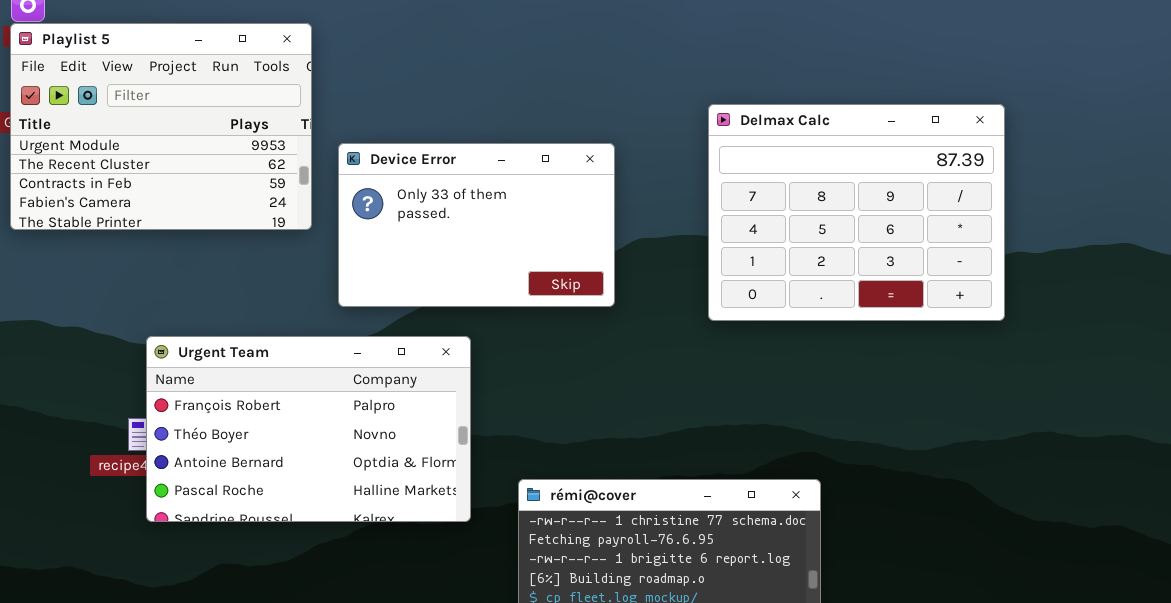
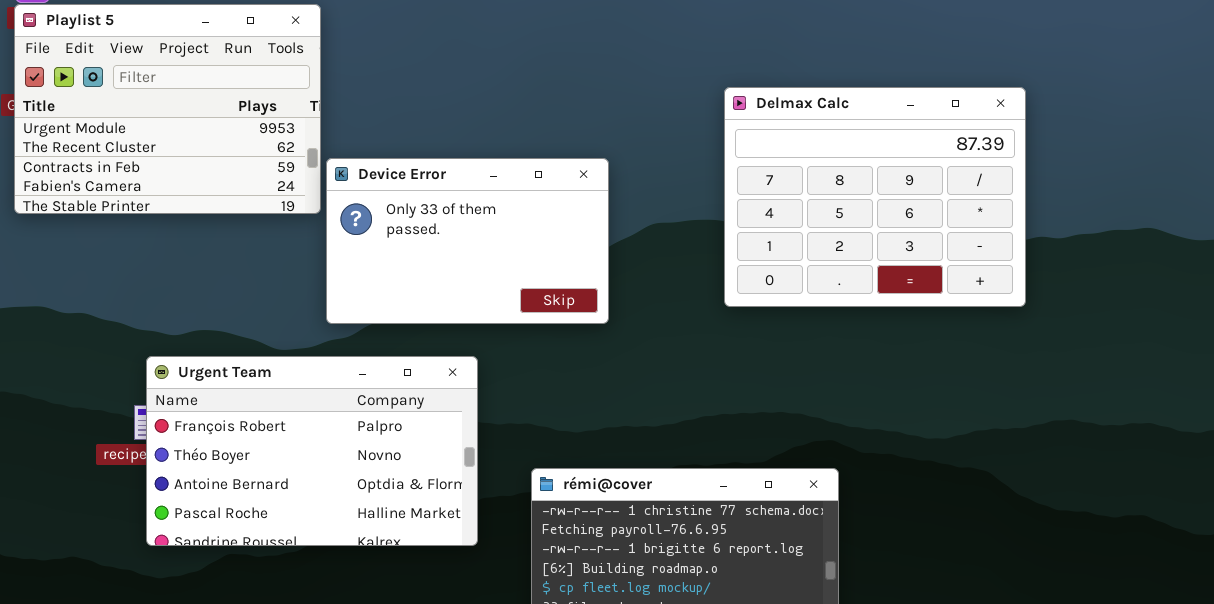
Device Error: [338,143,615,307] -> [326,158,609,324], moved
Urgent Team: [146,336,471,522] -> [146,356,478,546], moved

